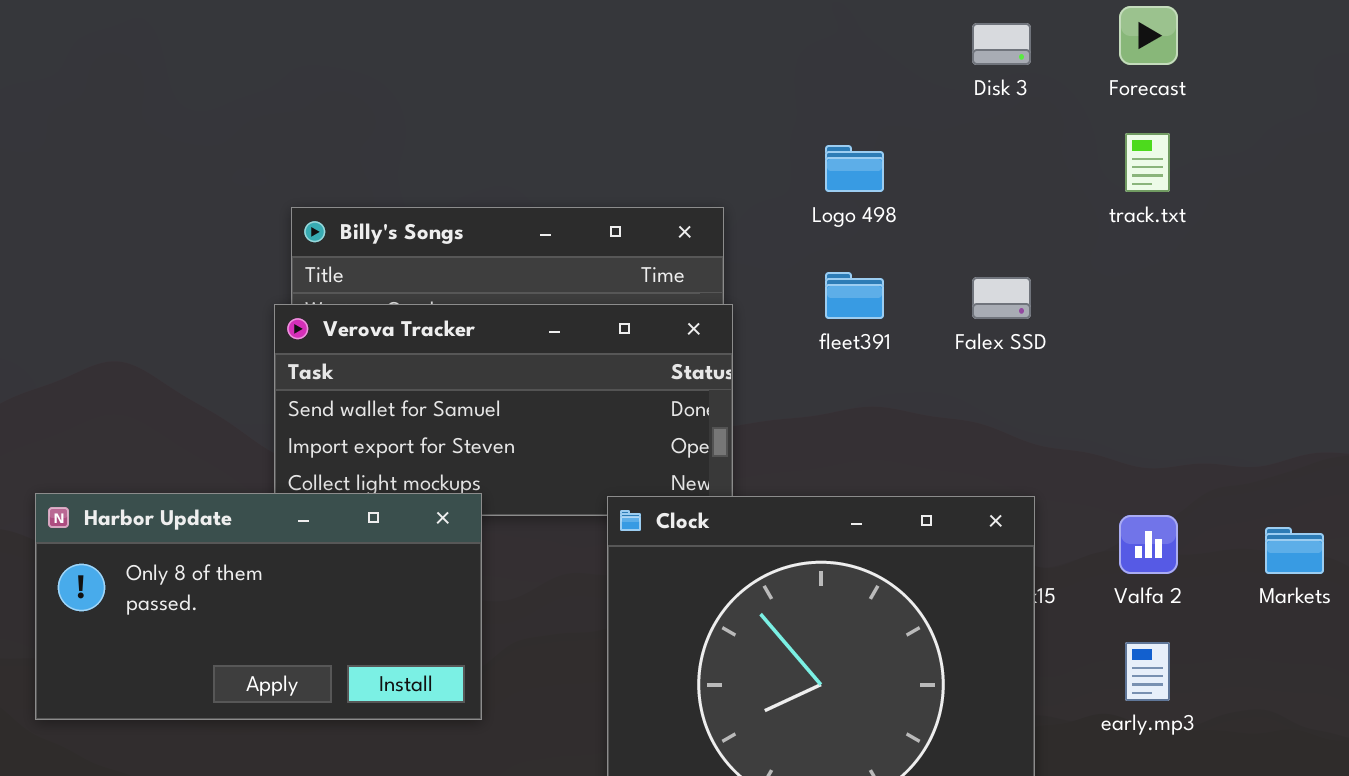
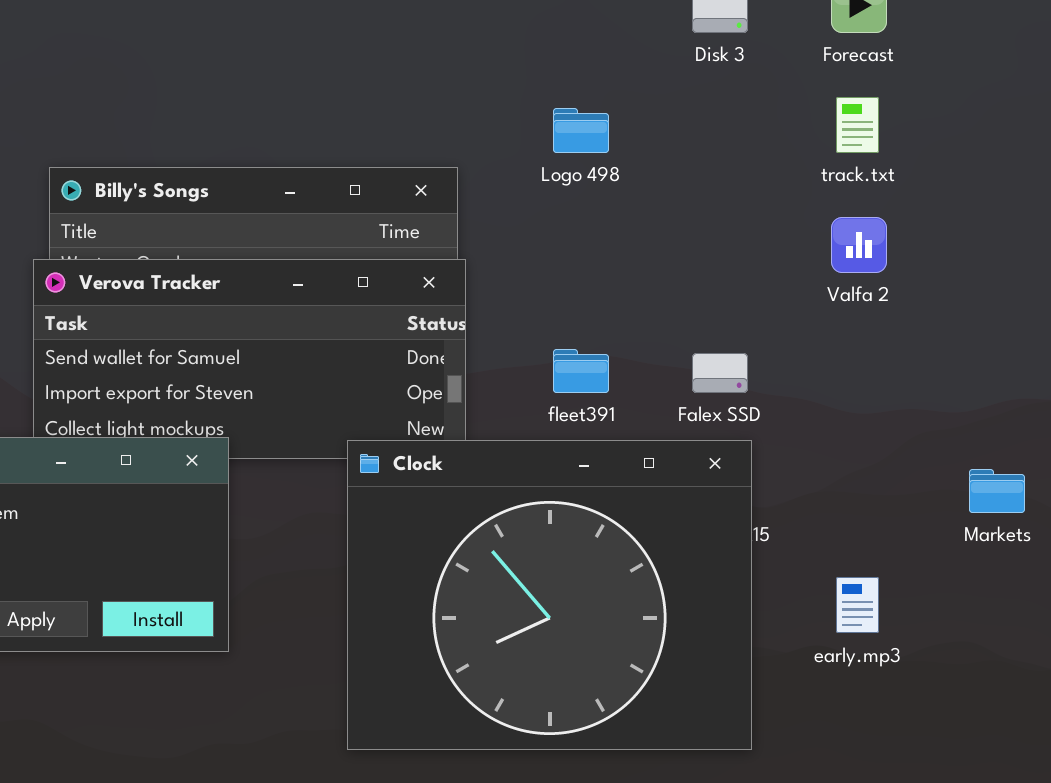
fleet391: [825,272,884,319] -> [553,349,609,393], moved
Falex SSD: [972,277,1031,319] -> [692,353,748,393], moved
Valfa 2: [1119,515,1178,574] -> [831,217,887,273], moved

